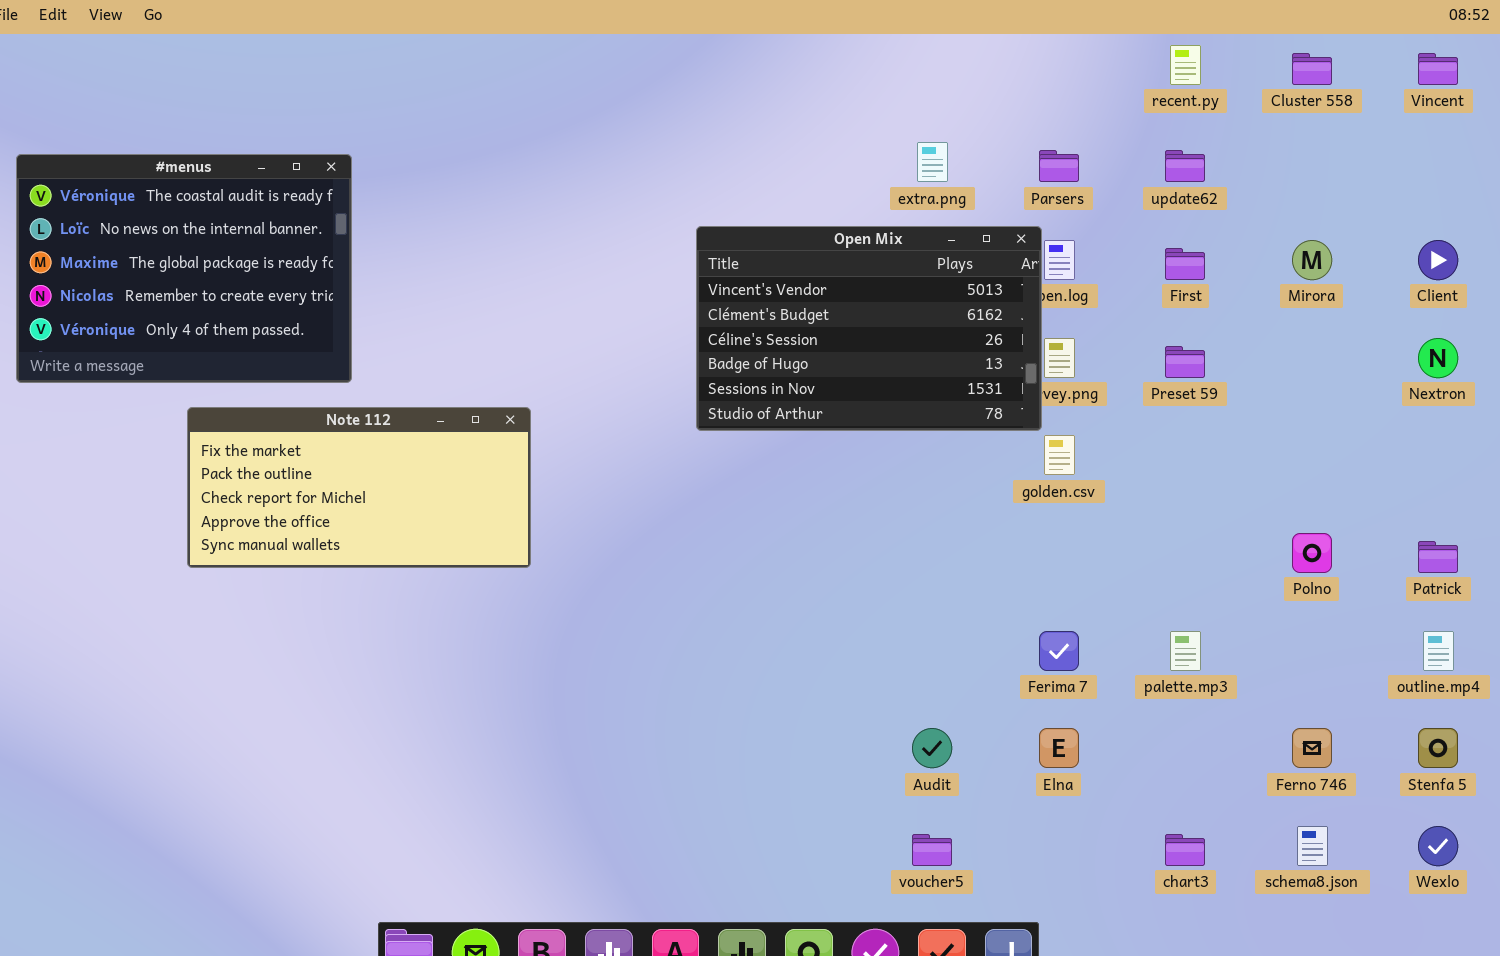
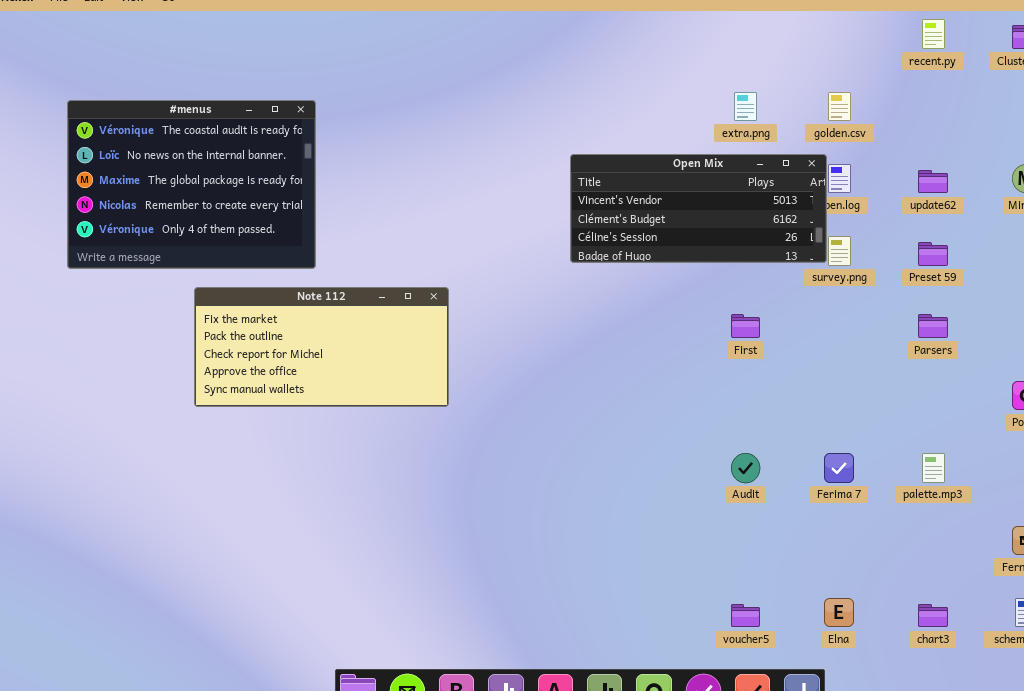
Parsers: [1039,150,1079,182] -> [918,314,948,338], moved
update62: [1165,150,1205,182] -> [918,170,948,193], moved
Open Mix: [696,226,1042,431] -> [570,154,827,263], resized
First: [1165,248,1205,280] -> [731,314,760,338], moved
golden.csv: [1044,435,1075,475] -> [828,92,851,121], moved
Audit: [912,728,952,768] -> [731,453,760,483], moved
Elna: [1039,728,1079,768] -> [824,598,854,627], moved

